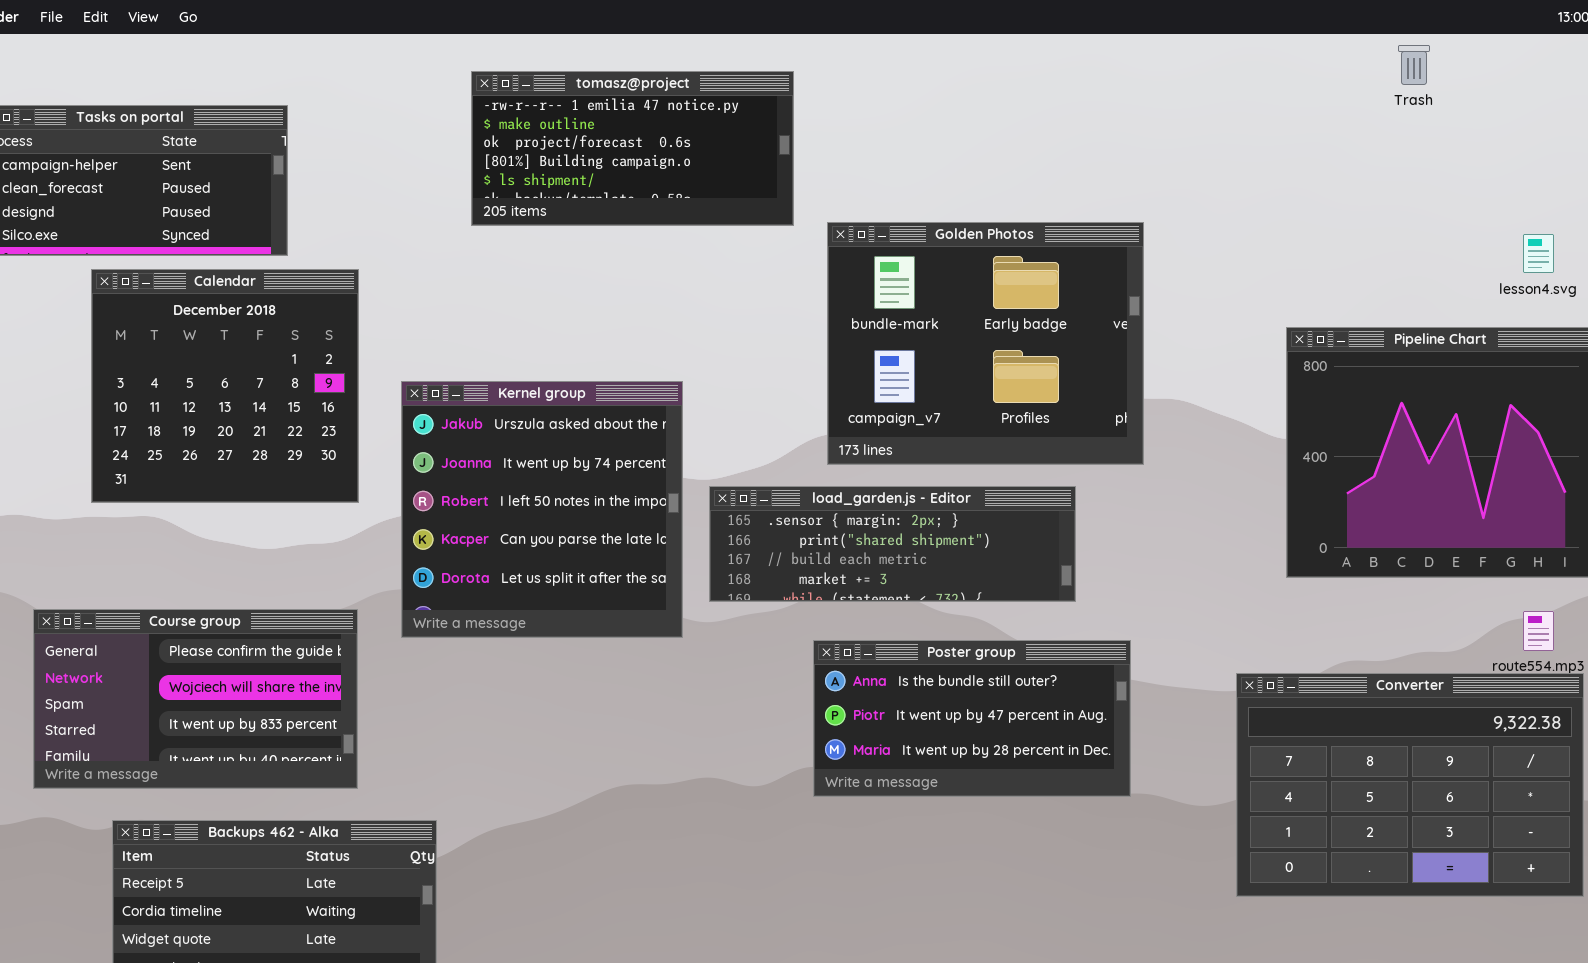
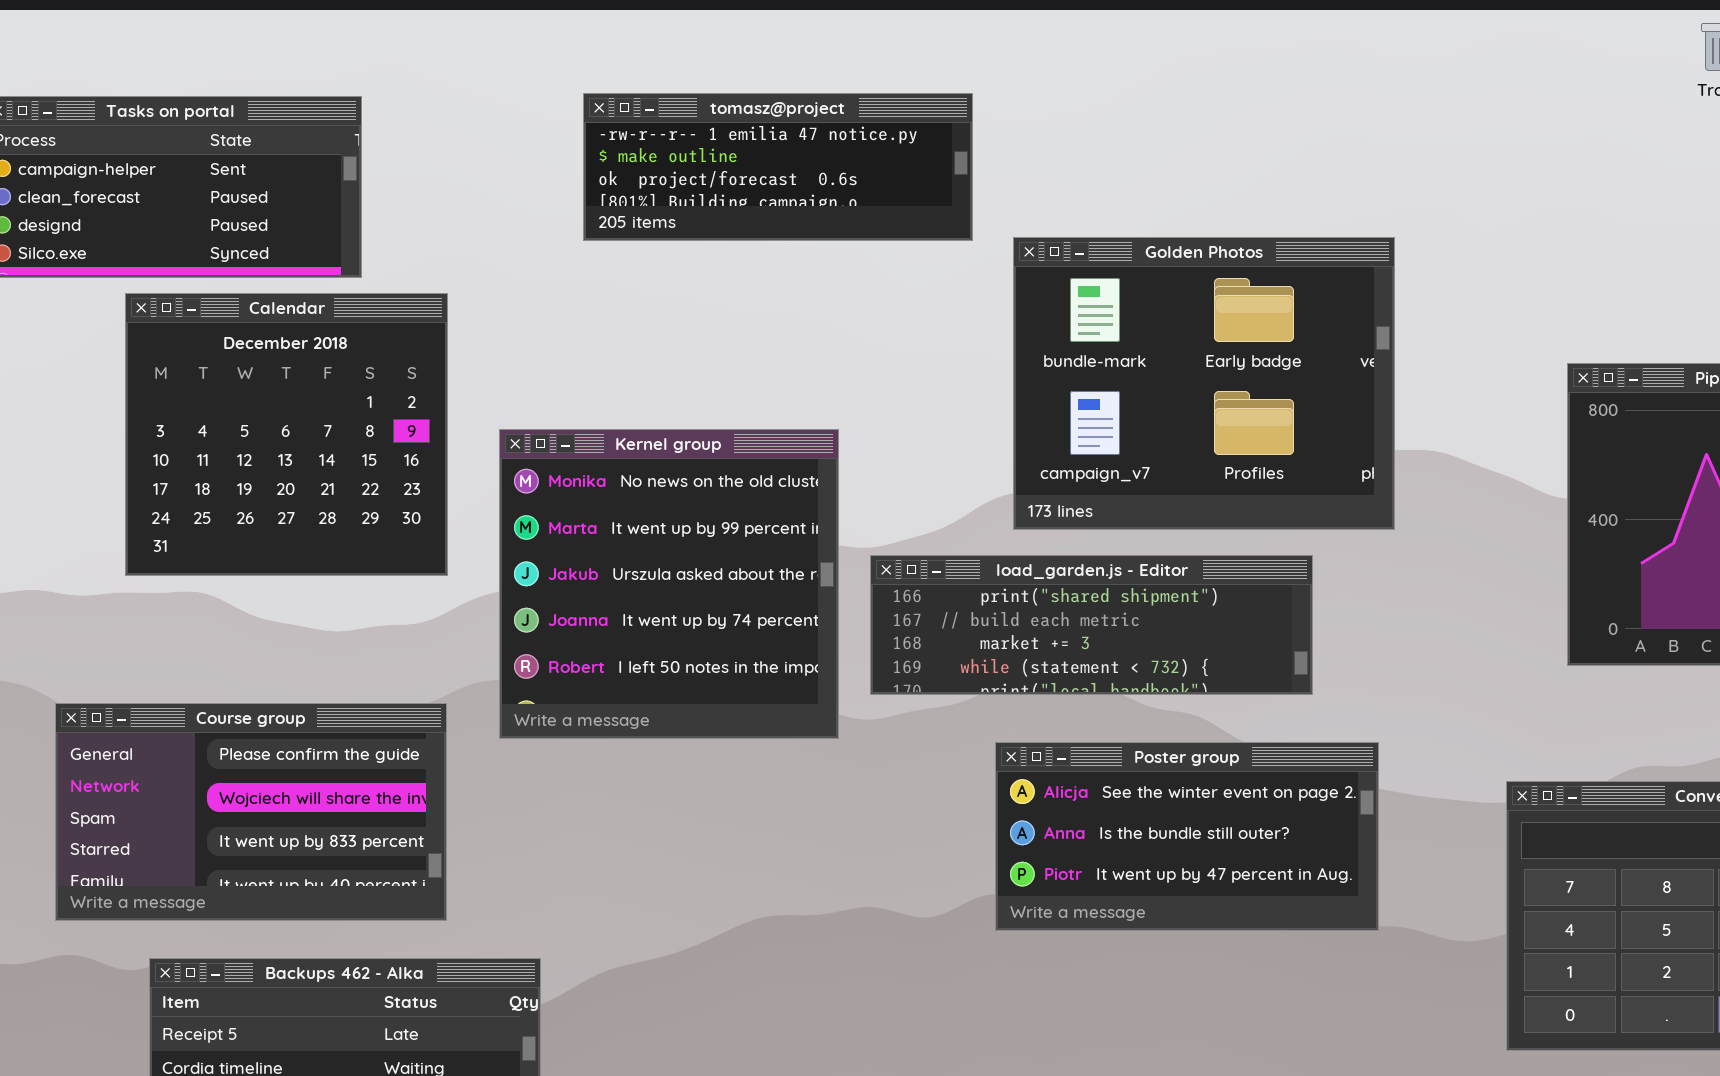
tomasz@project: [471,71,794,226] -> [583,93,973,241], resized
Kernel group: [401,381,683,638] -> [499,429,839,739], scrolled up 2 rows
load_garden.js - Editor: [709,486,1076,602] -> [870,555,1313,695], scrolled down 1 row
Poster group: [813,640,1131,797] -> [995,742,1379,931], scrolled up 1 row

